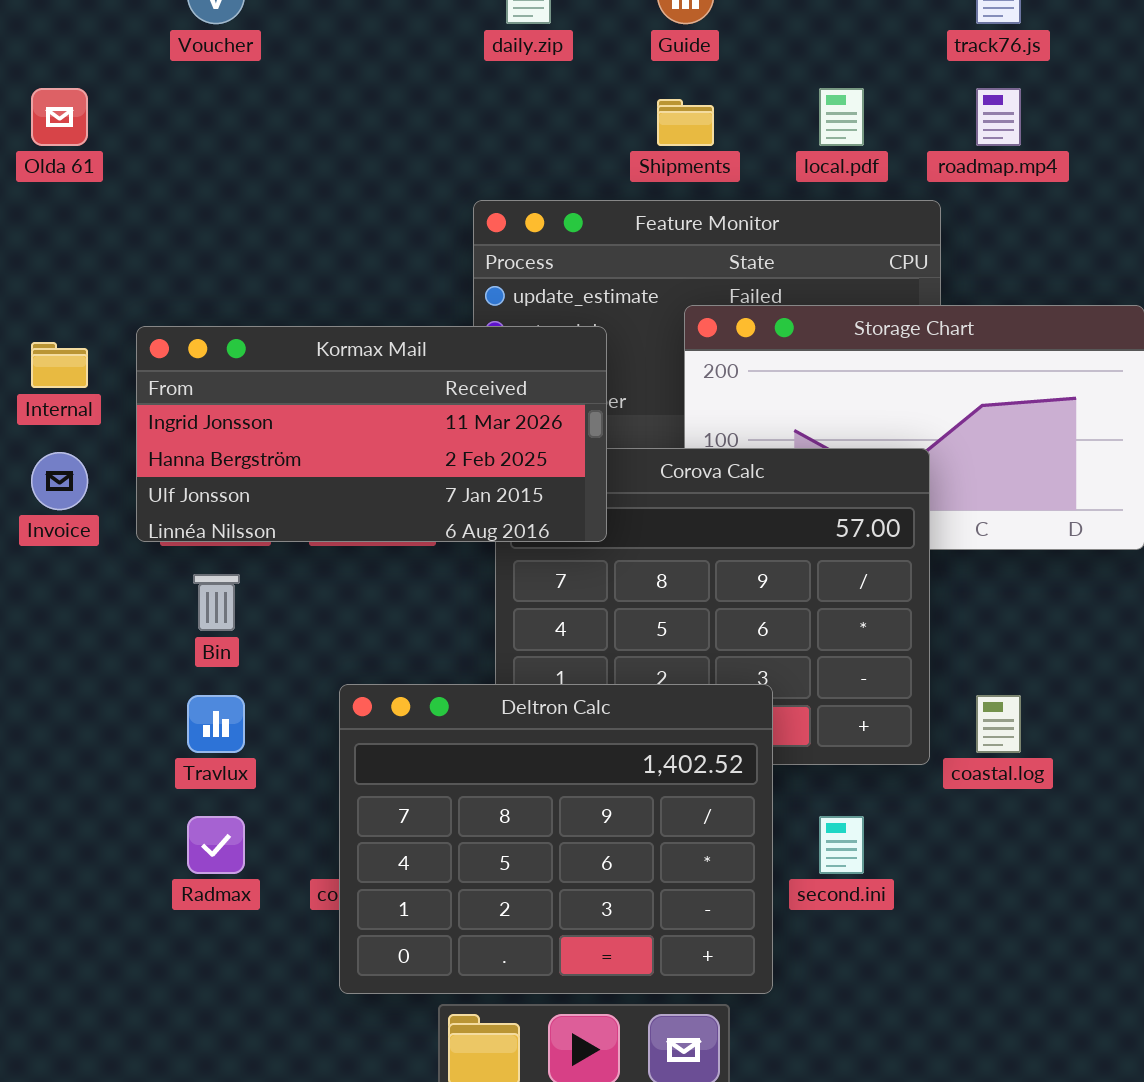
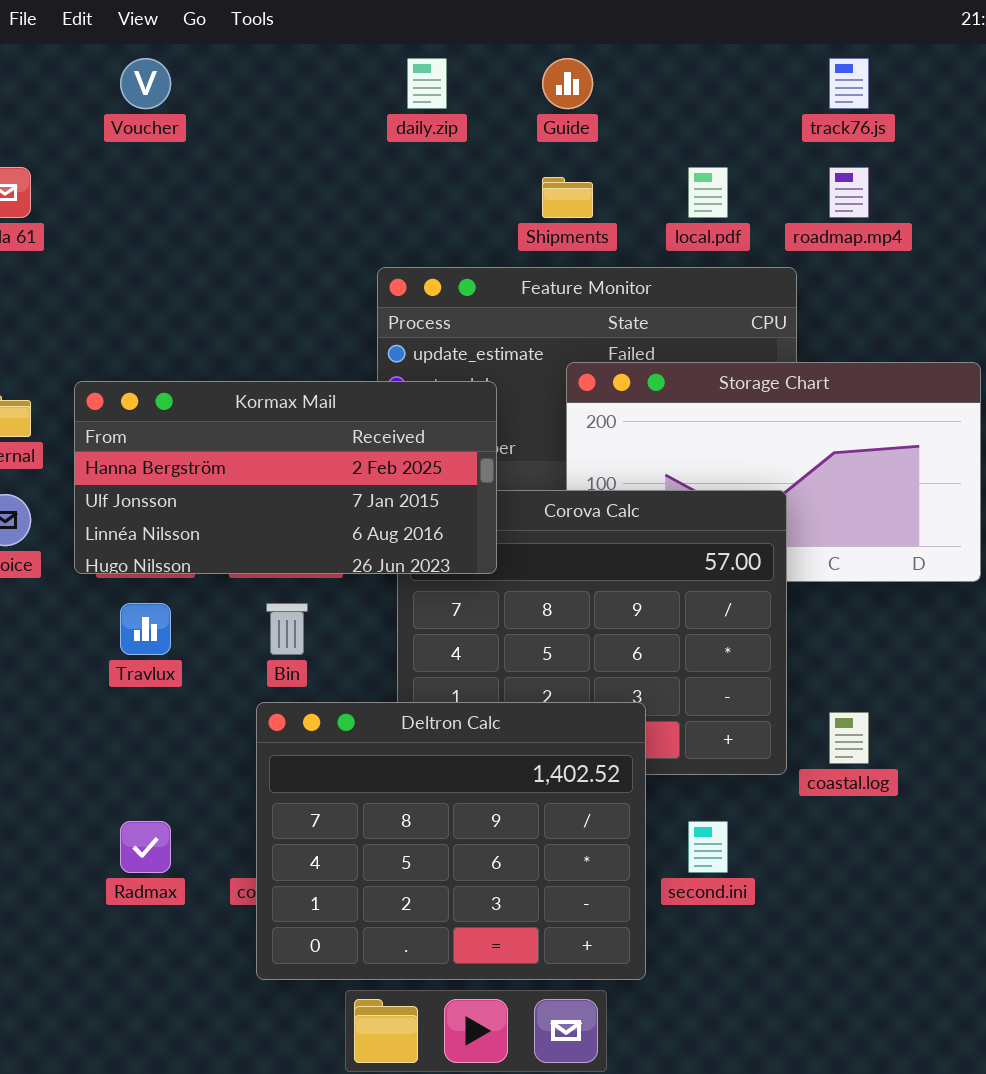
Kormax Mail: [136,326,607,542] -> [74,381,497,574], scrolled down 1 row
Bin: [193,574,240,631] -> [266,603,308,655], moved
Travlux: [187,695,245,753] -> [120,603,171,655], moved

